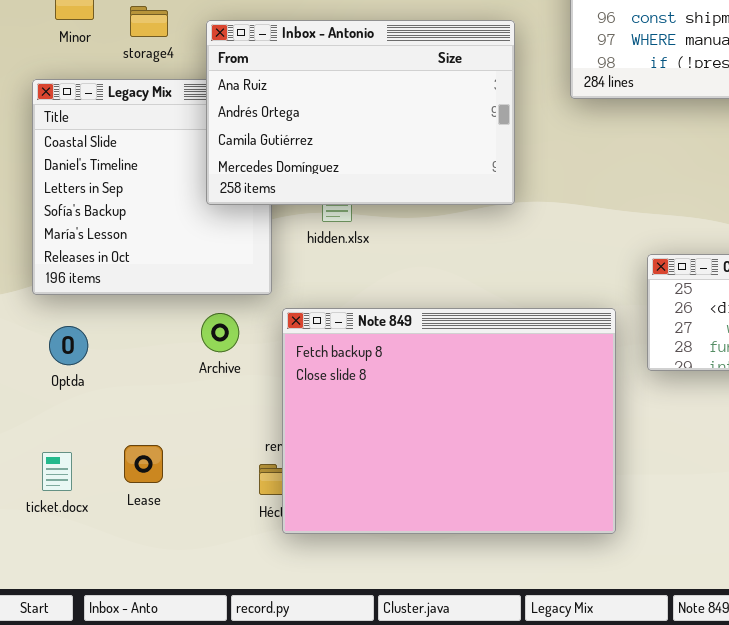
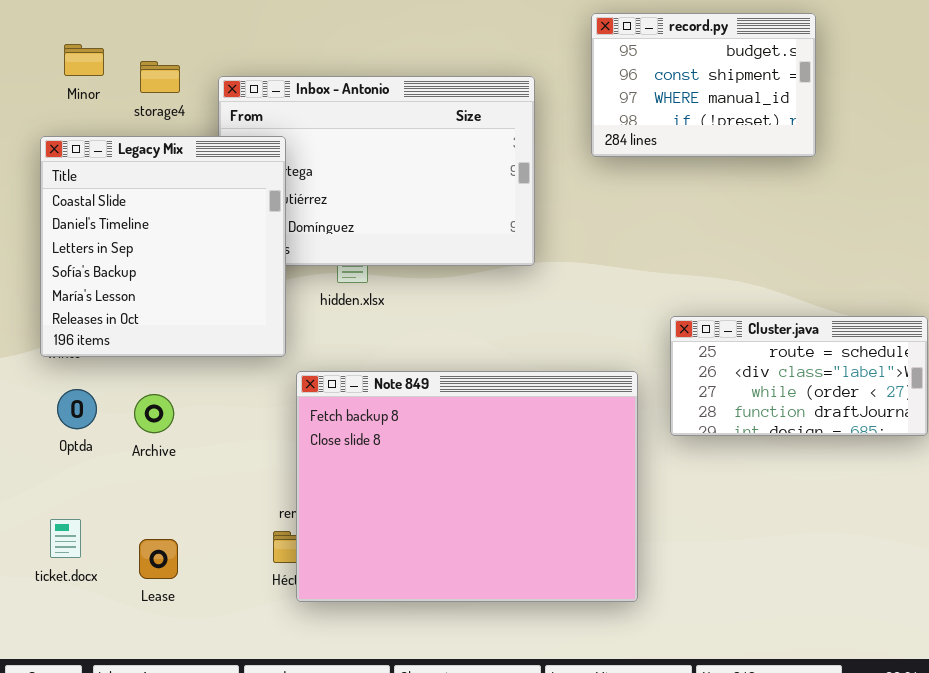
Legacy Mix: [32,79,272,295] -> [40,136,286,357], raised
Archive: [201,313,239,352] -> [134,394,174,433], moved
Lease: [124,445,163,483] -> [139,539,178,579], moved

